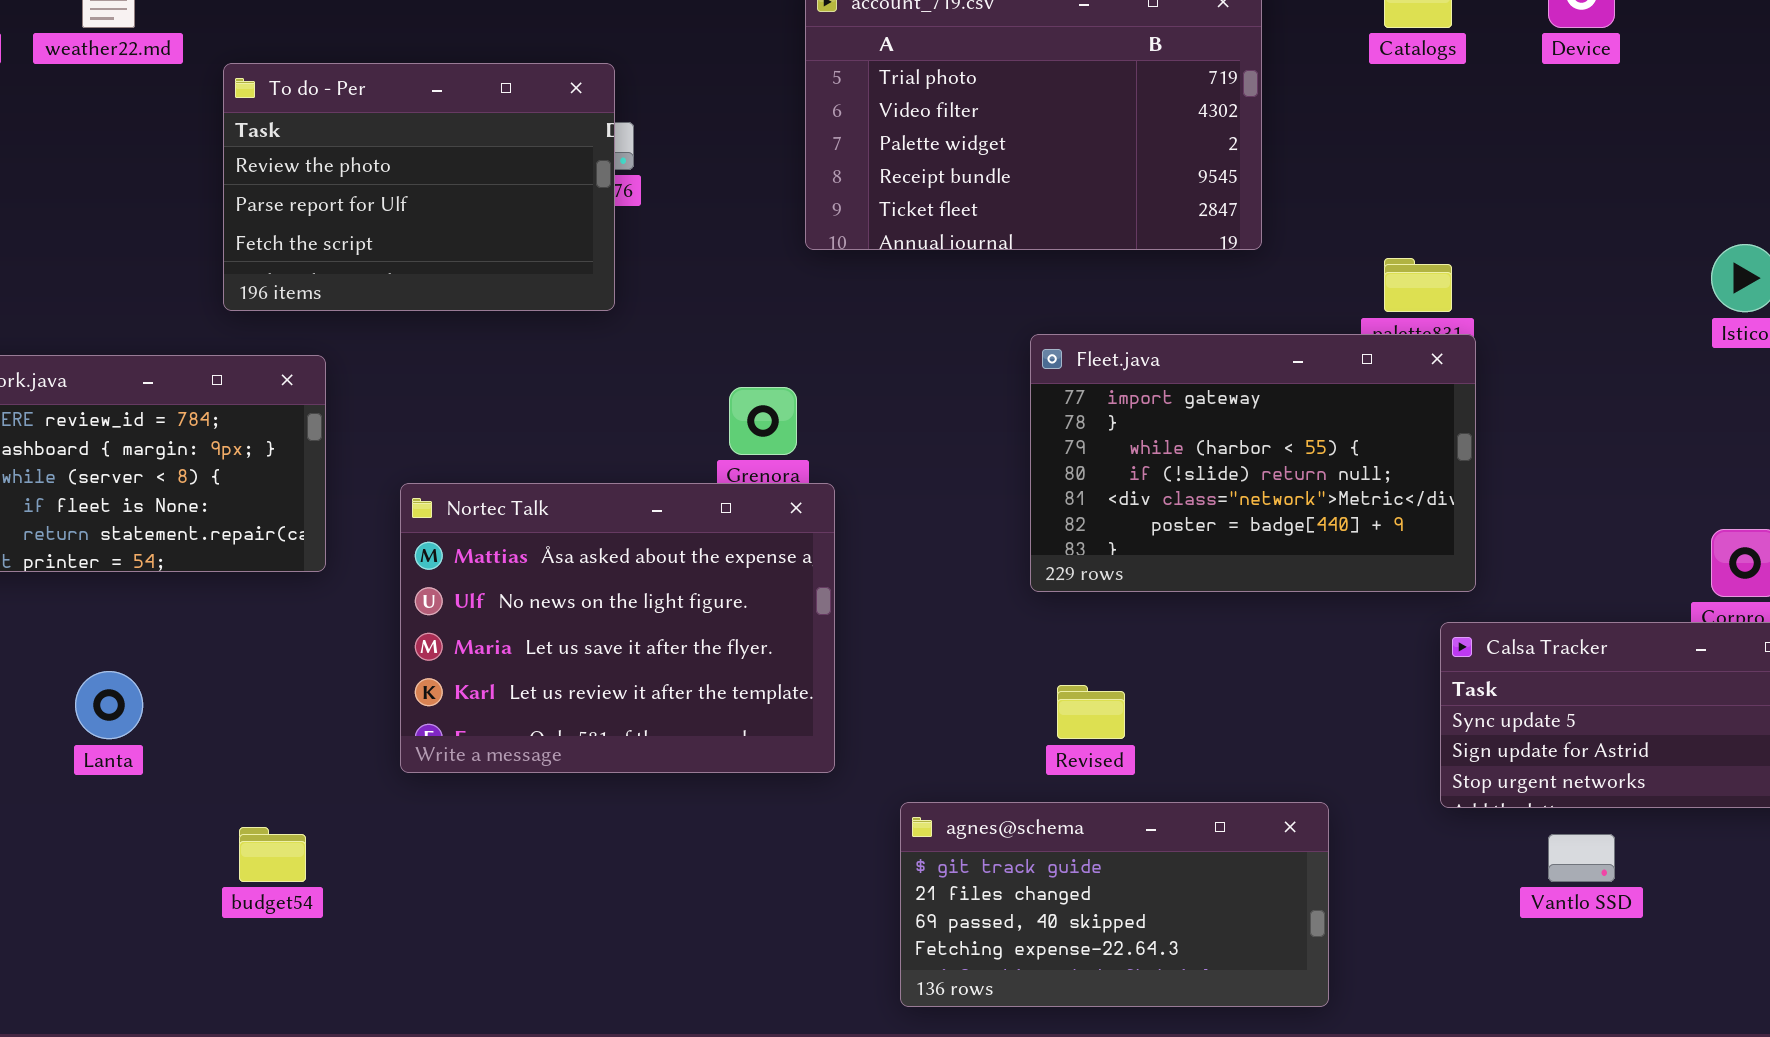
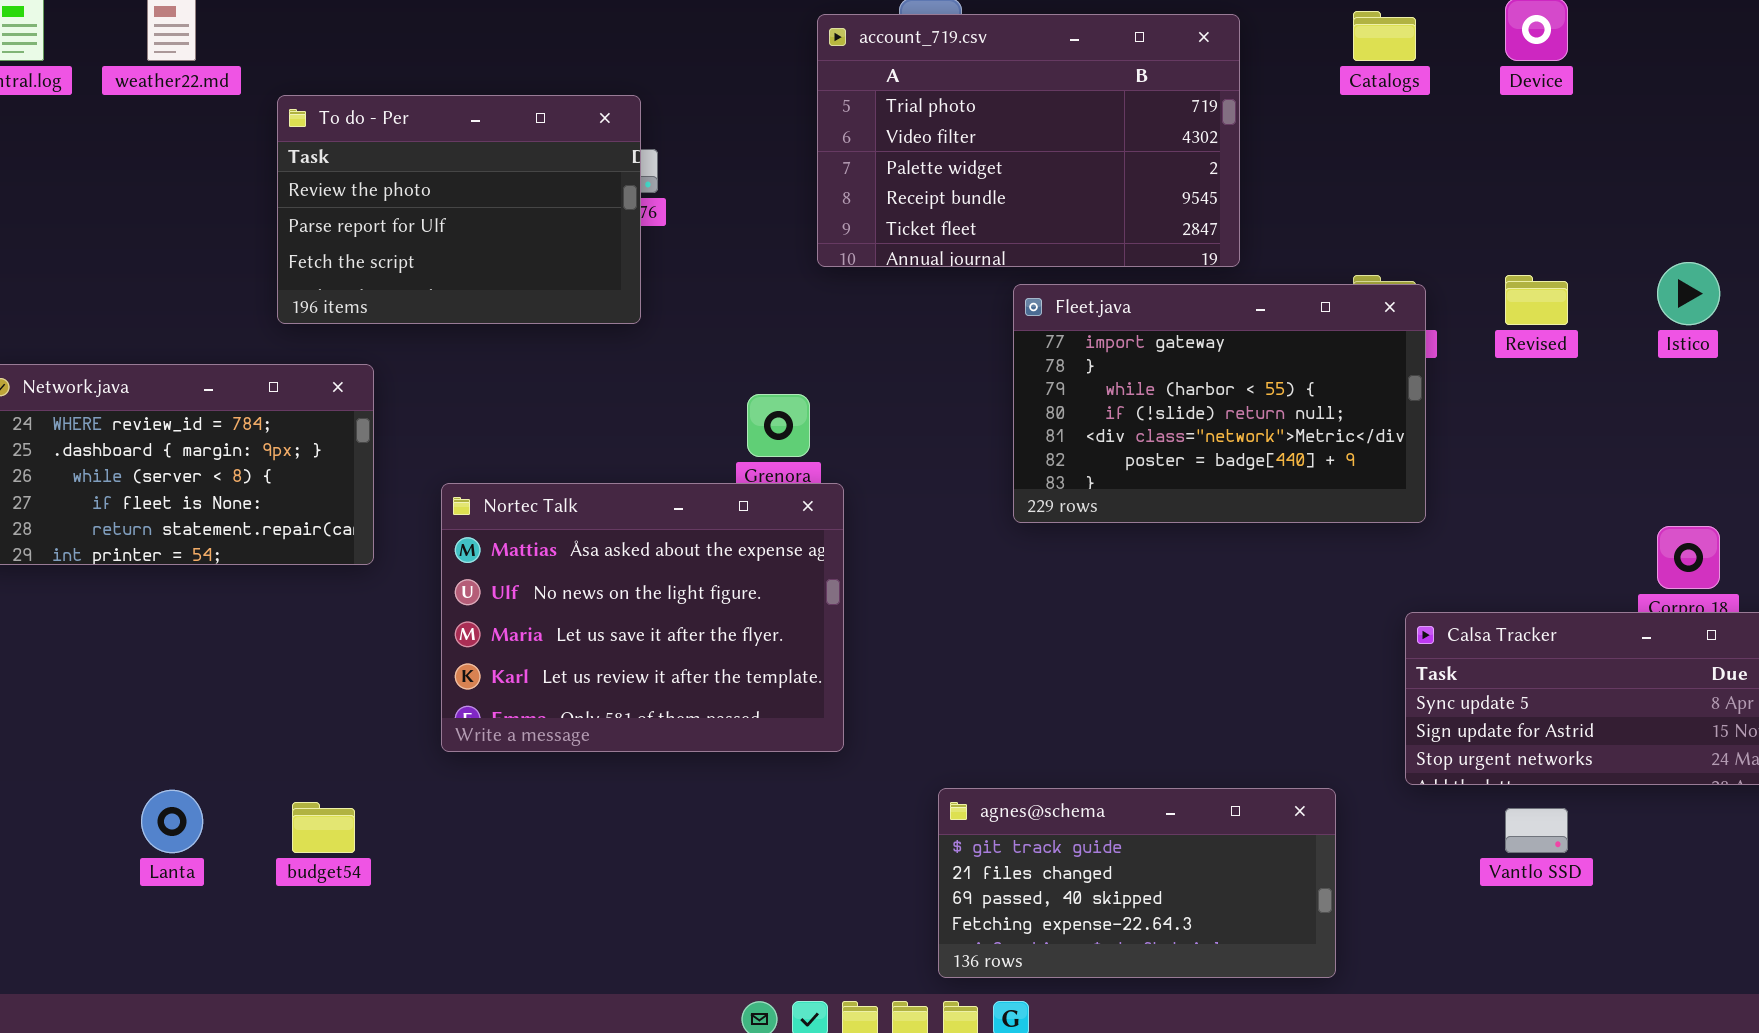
Fleet.java: [1030,334,1476,592] -> [1013,284,1426,523], moved
Lanta: [75,671,143,739] -> [141,790,203,853], moved
Revised: [1057,685,1125,739] -> [1505,275,1568,325], moved
agnes@schema: [900,802,1329,1007] -> [938,788,1336,978], moved

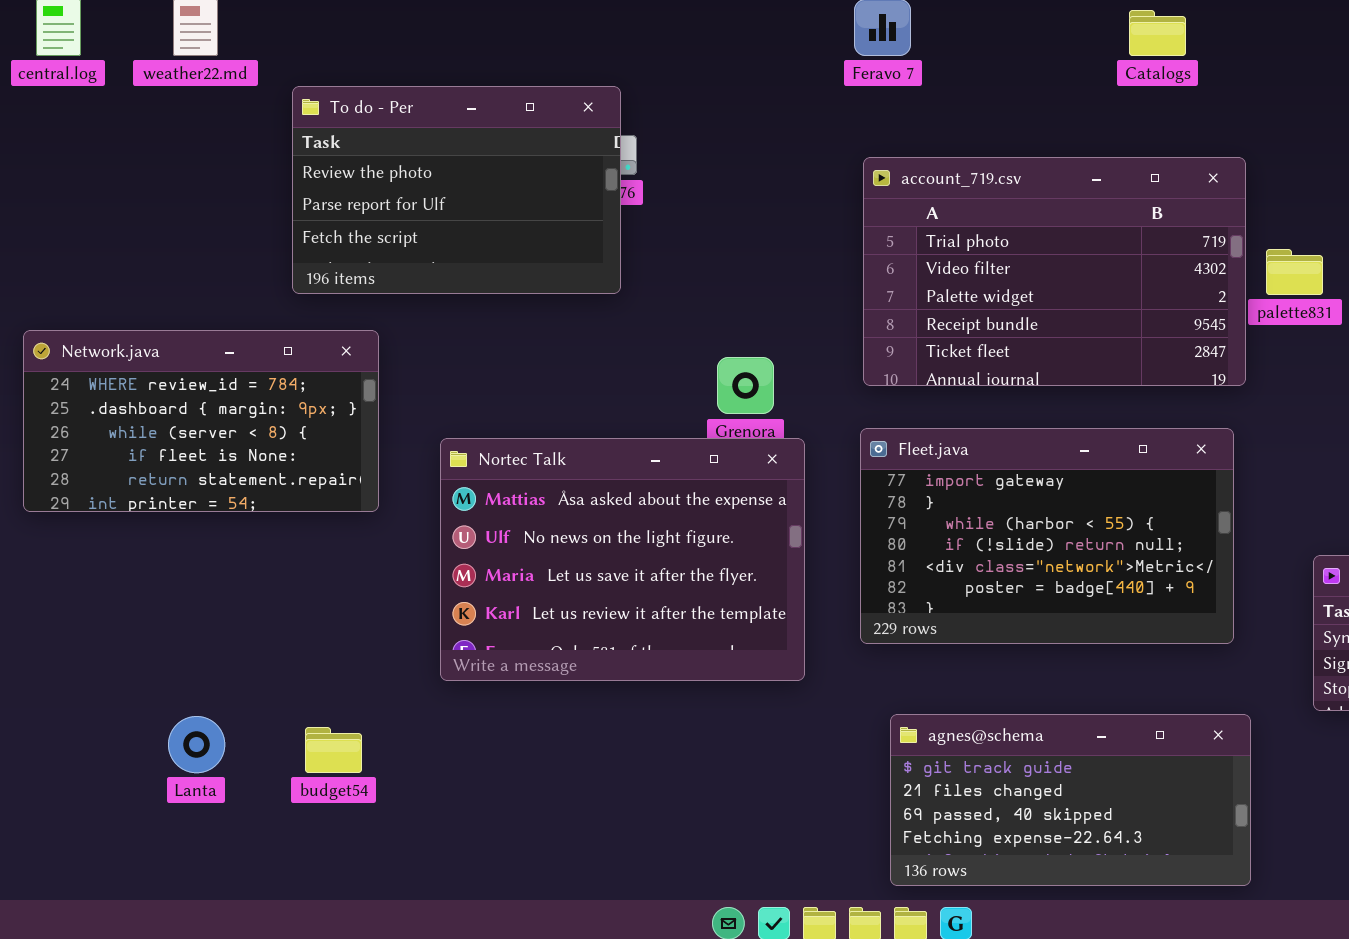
Catalogs: [1353,11,1416,61] -> [1129,10,1186,56], moved
account_719.csv: [817,14,1240,267] -> [863,157,1246,386], moved
Fleet.java: [1013,284,1426,523] -> [860,428,1234,644], moved

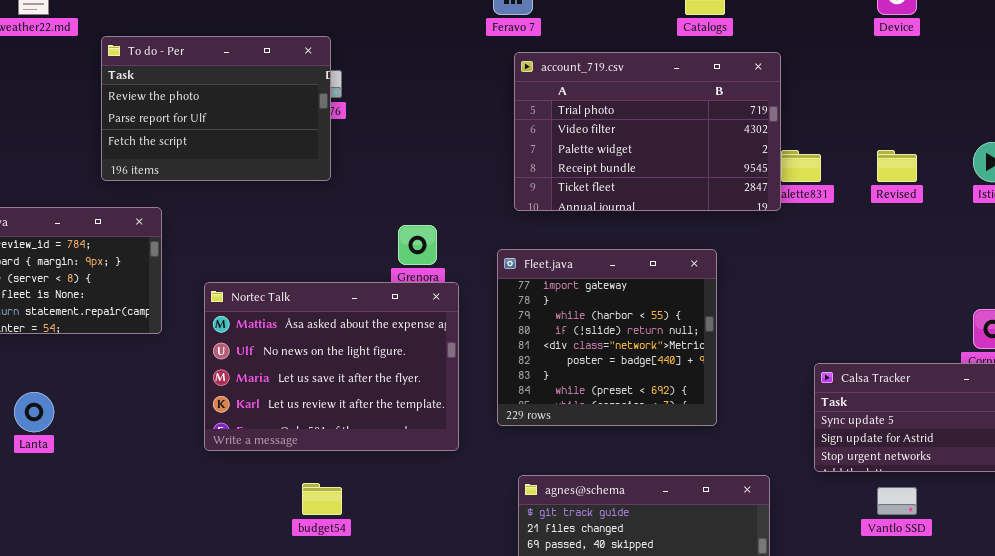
account_719.csv: [863,157,1246,386] -> [514,52,781,211], moved
Fleet.java: [860,428,1234,644] -> [497,249,717,426], resized
Lanta: [168,716,225,773] -> [14,392,54,432], moved
budget54: [305,727,362,773] -> [302,483,342,515], moved

